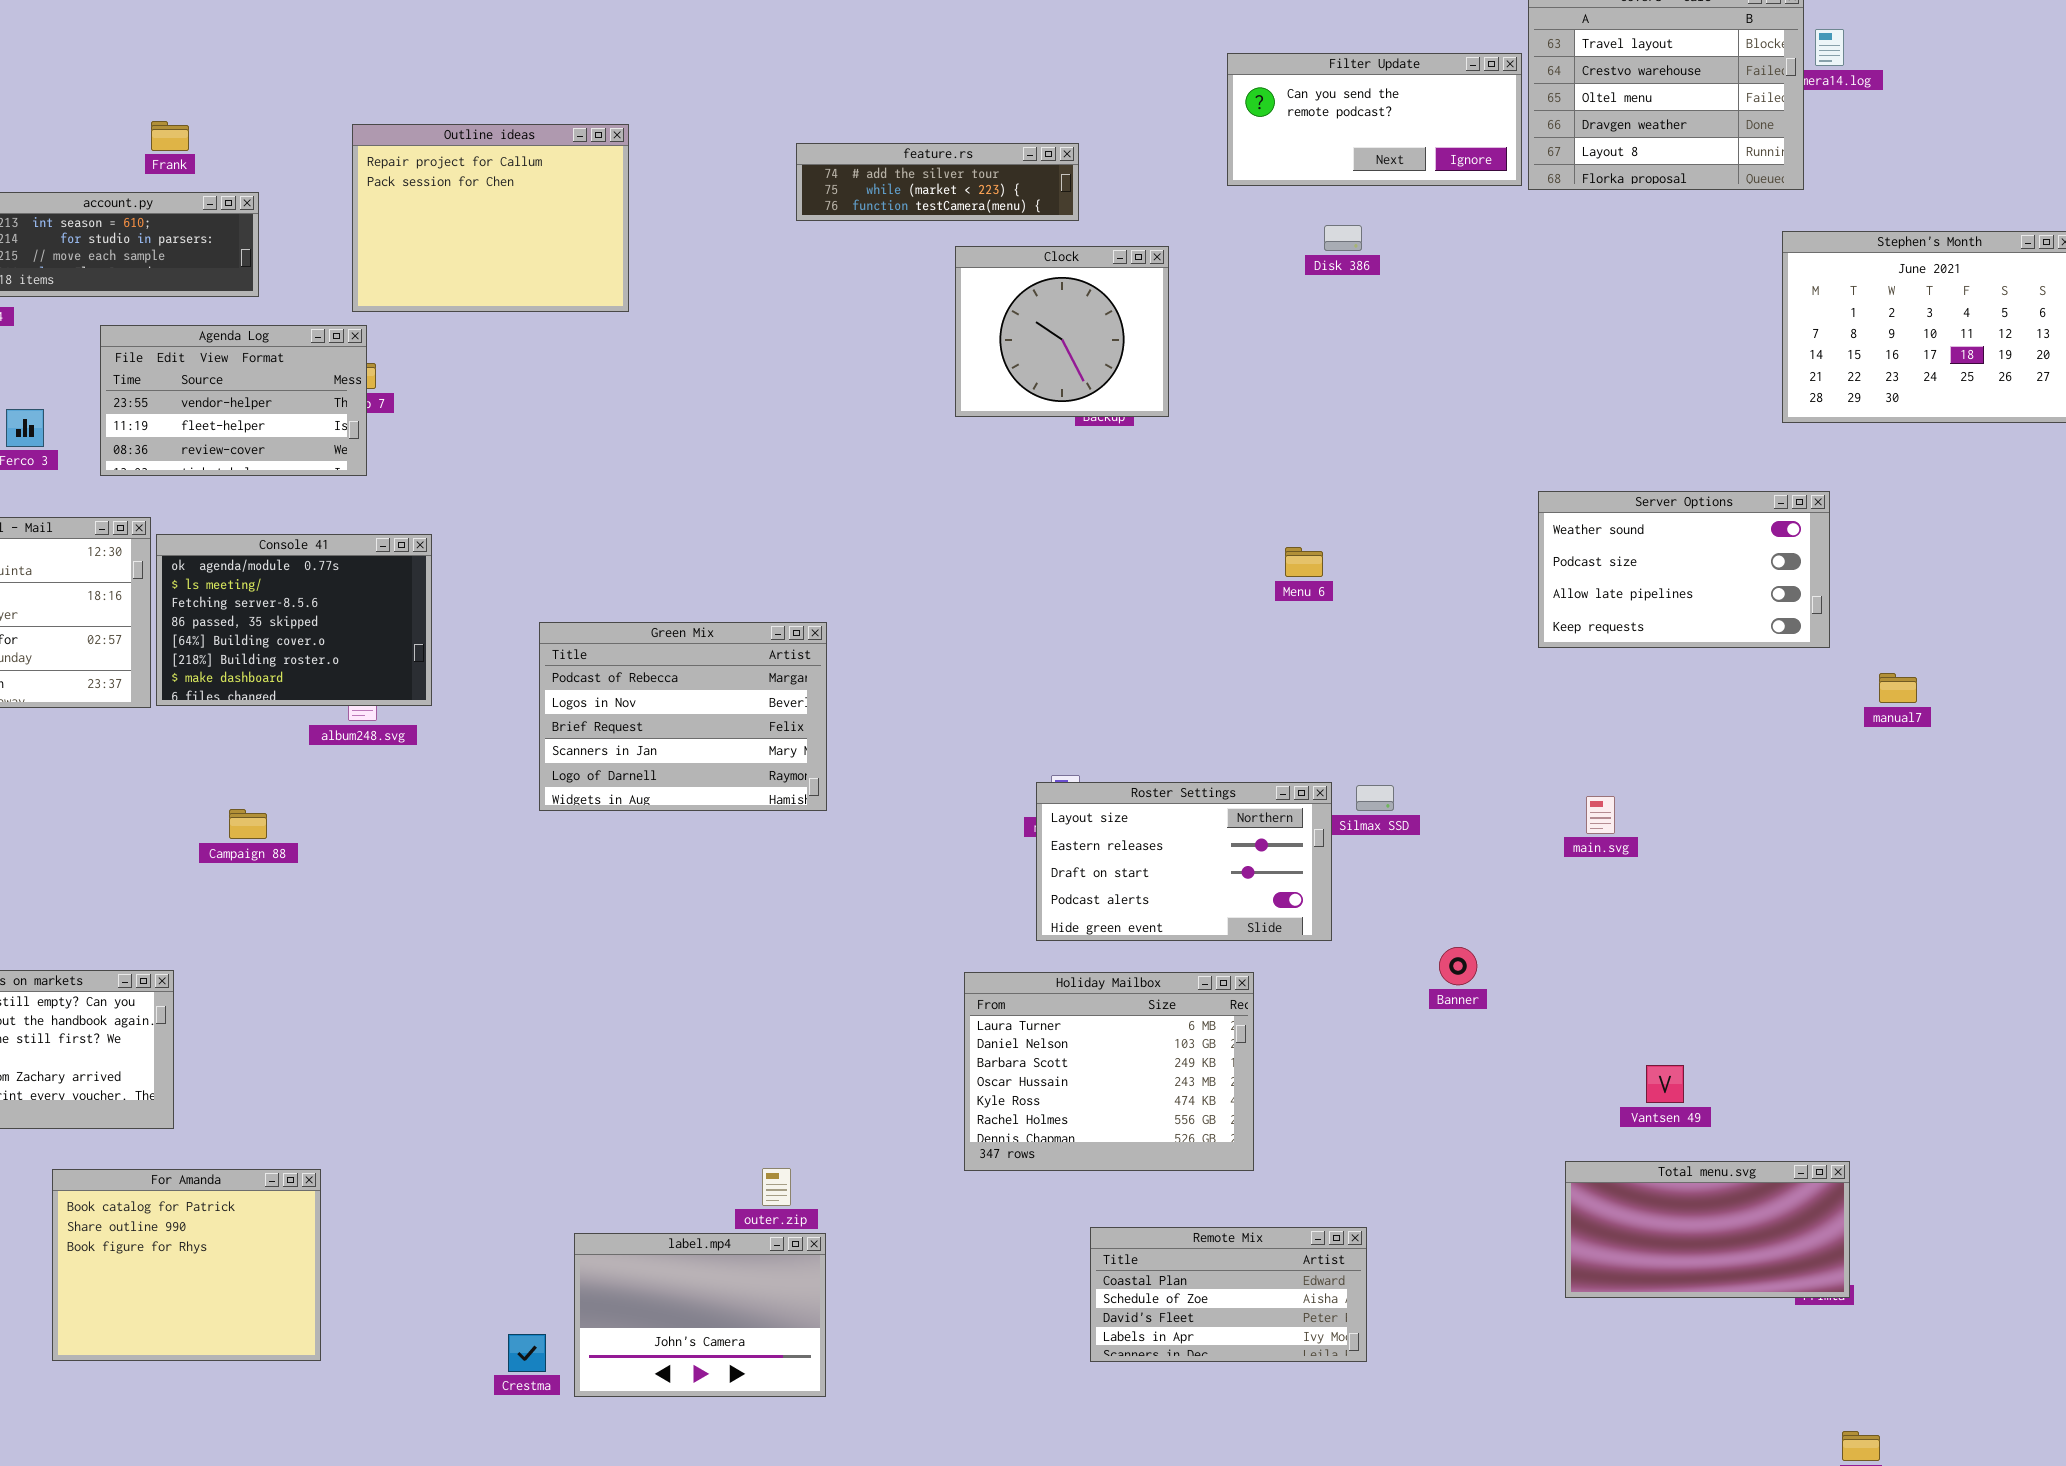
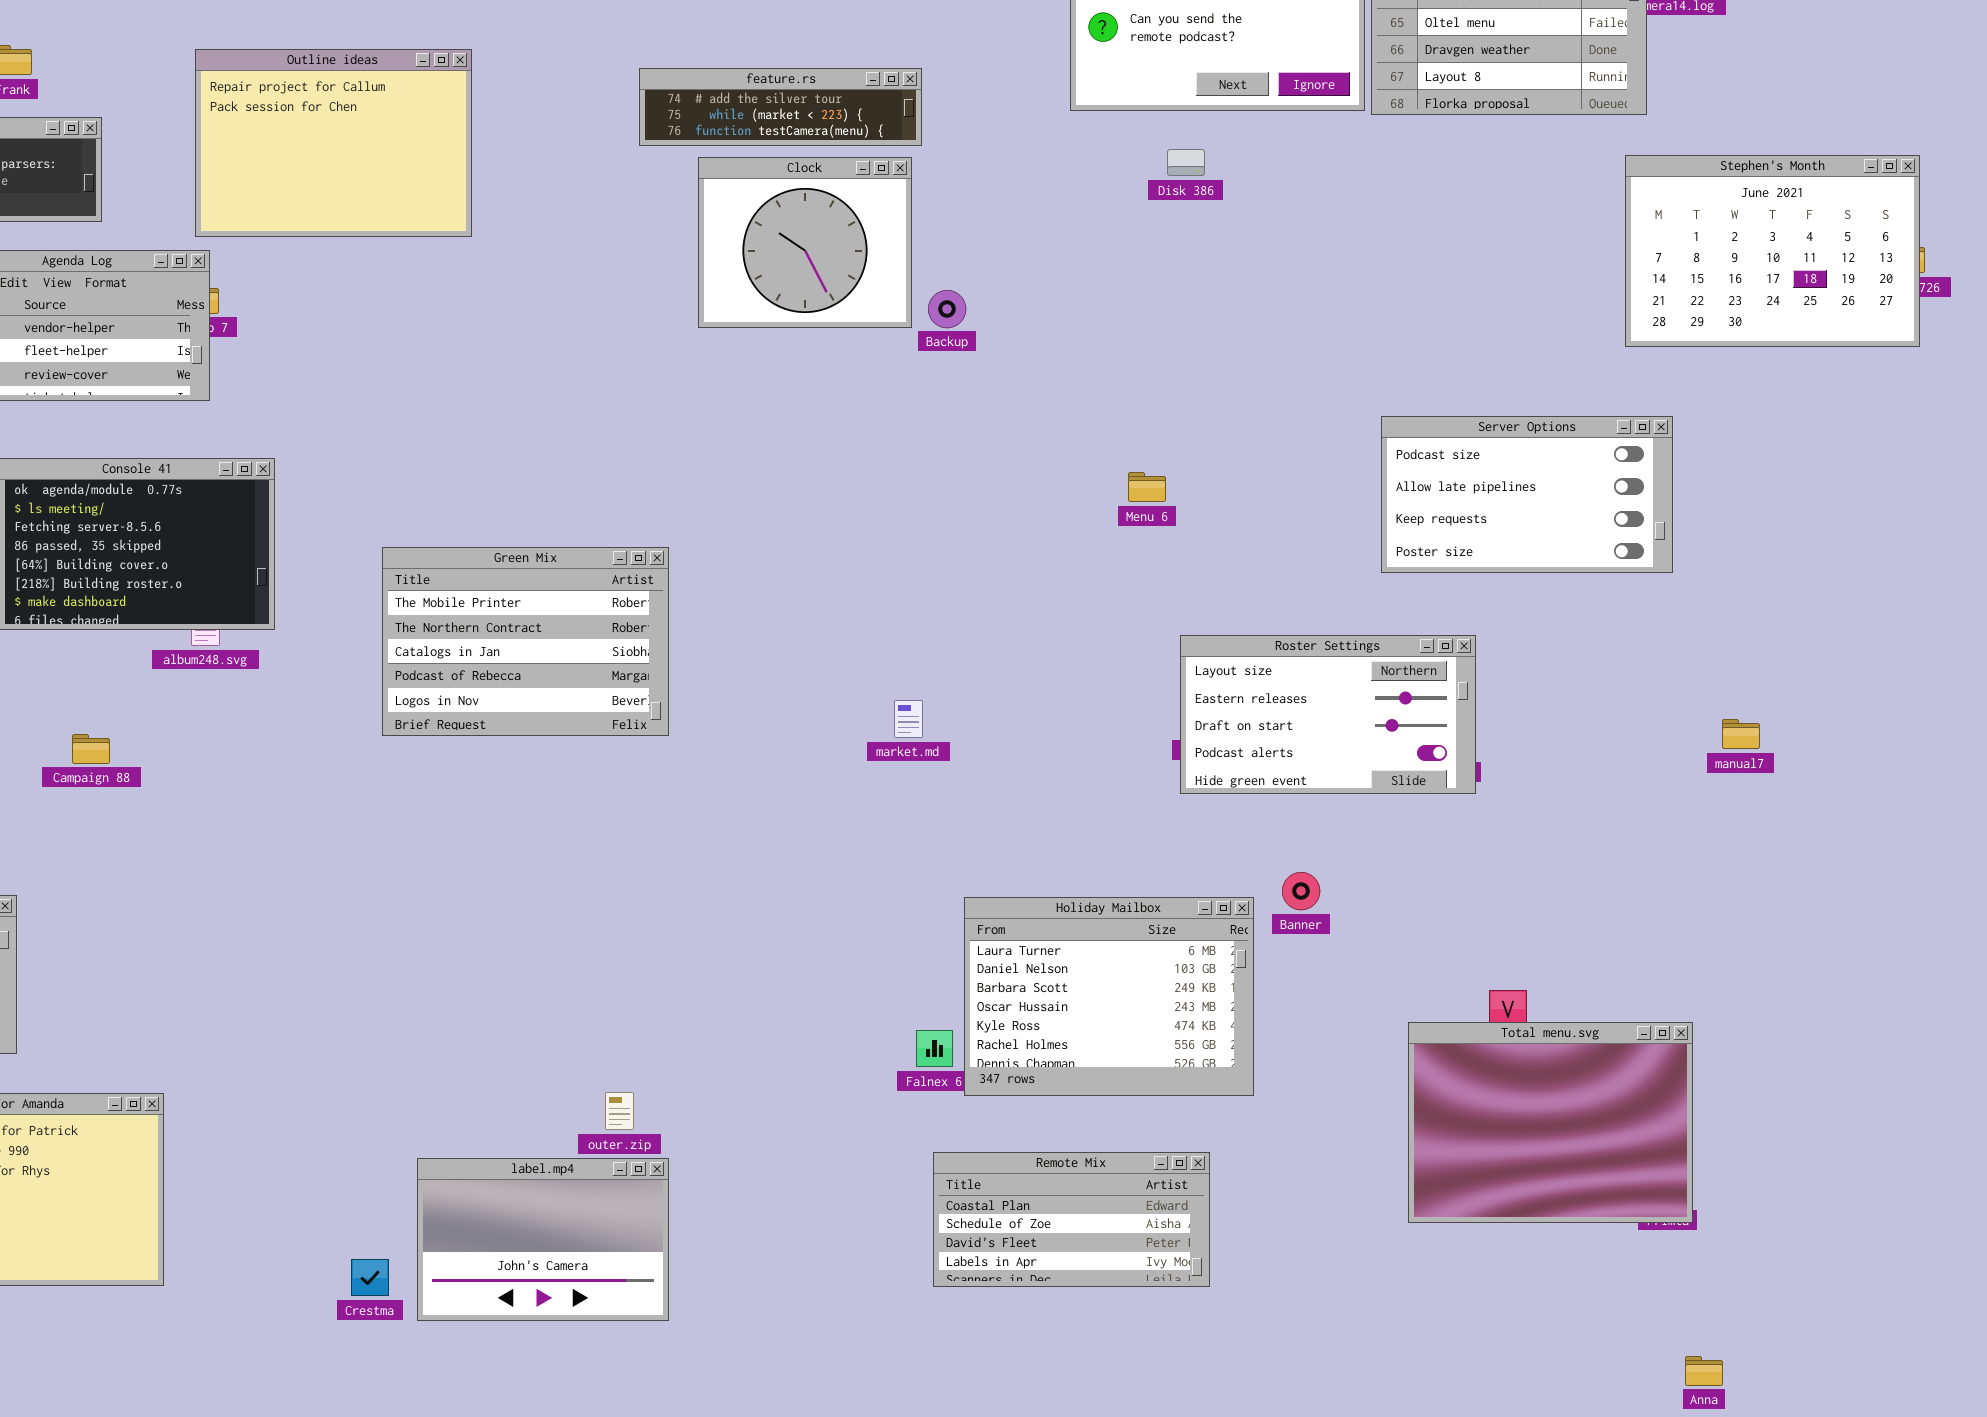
Clock: [955,246,1169,417] -> [698,157,912,328], moved
Server Options: [1538,491,1830,648] -> [1381,416,1673,573], scrolled down 1 row
Green Mix: [539,622,827,811] -> [382,547,669,736], scrolled up 3 rows
manual7: [1879,673,1917,703] -> [1722,719,1760,749], moved
Roster Settings: [1036,782,1332,941] -> [1180,635,1476,794], moved
Holiday Mailbox: [964,972,1254,1171] -> [964,897,1254,1096], moved
Total menu.svg: [1565,1161,1850,1298] -> [1408,1022,1693,1223], resized

